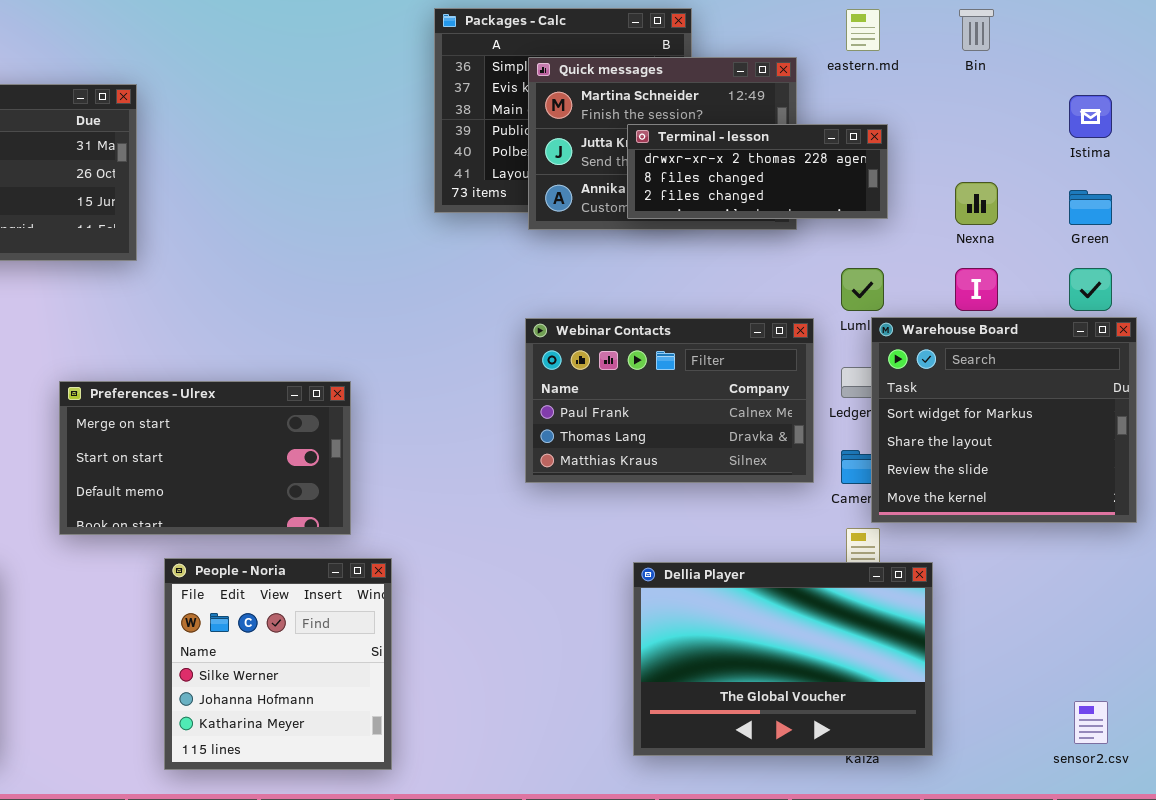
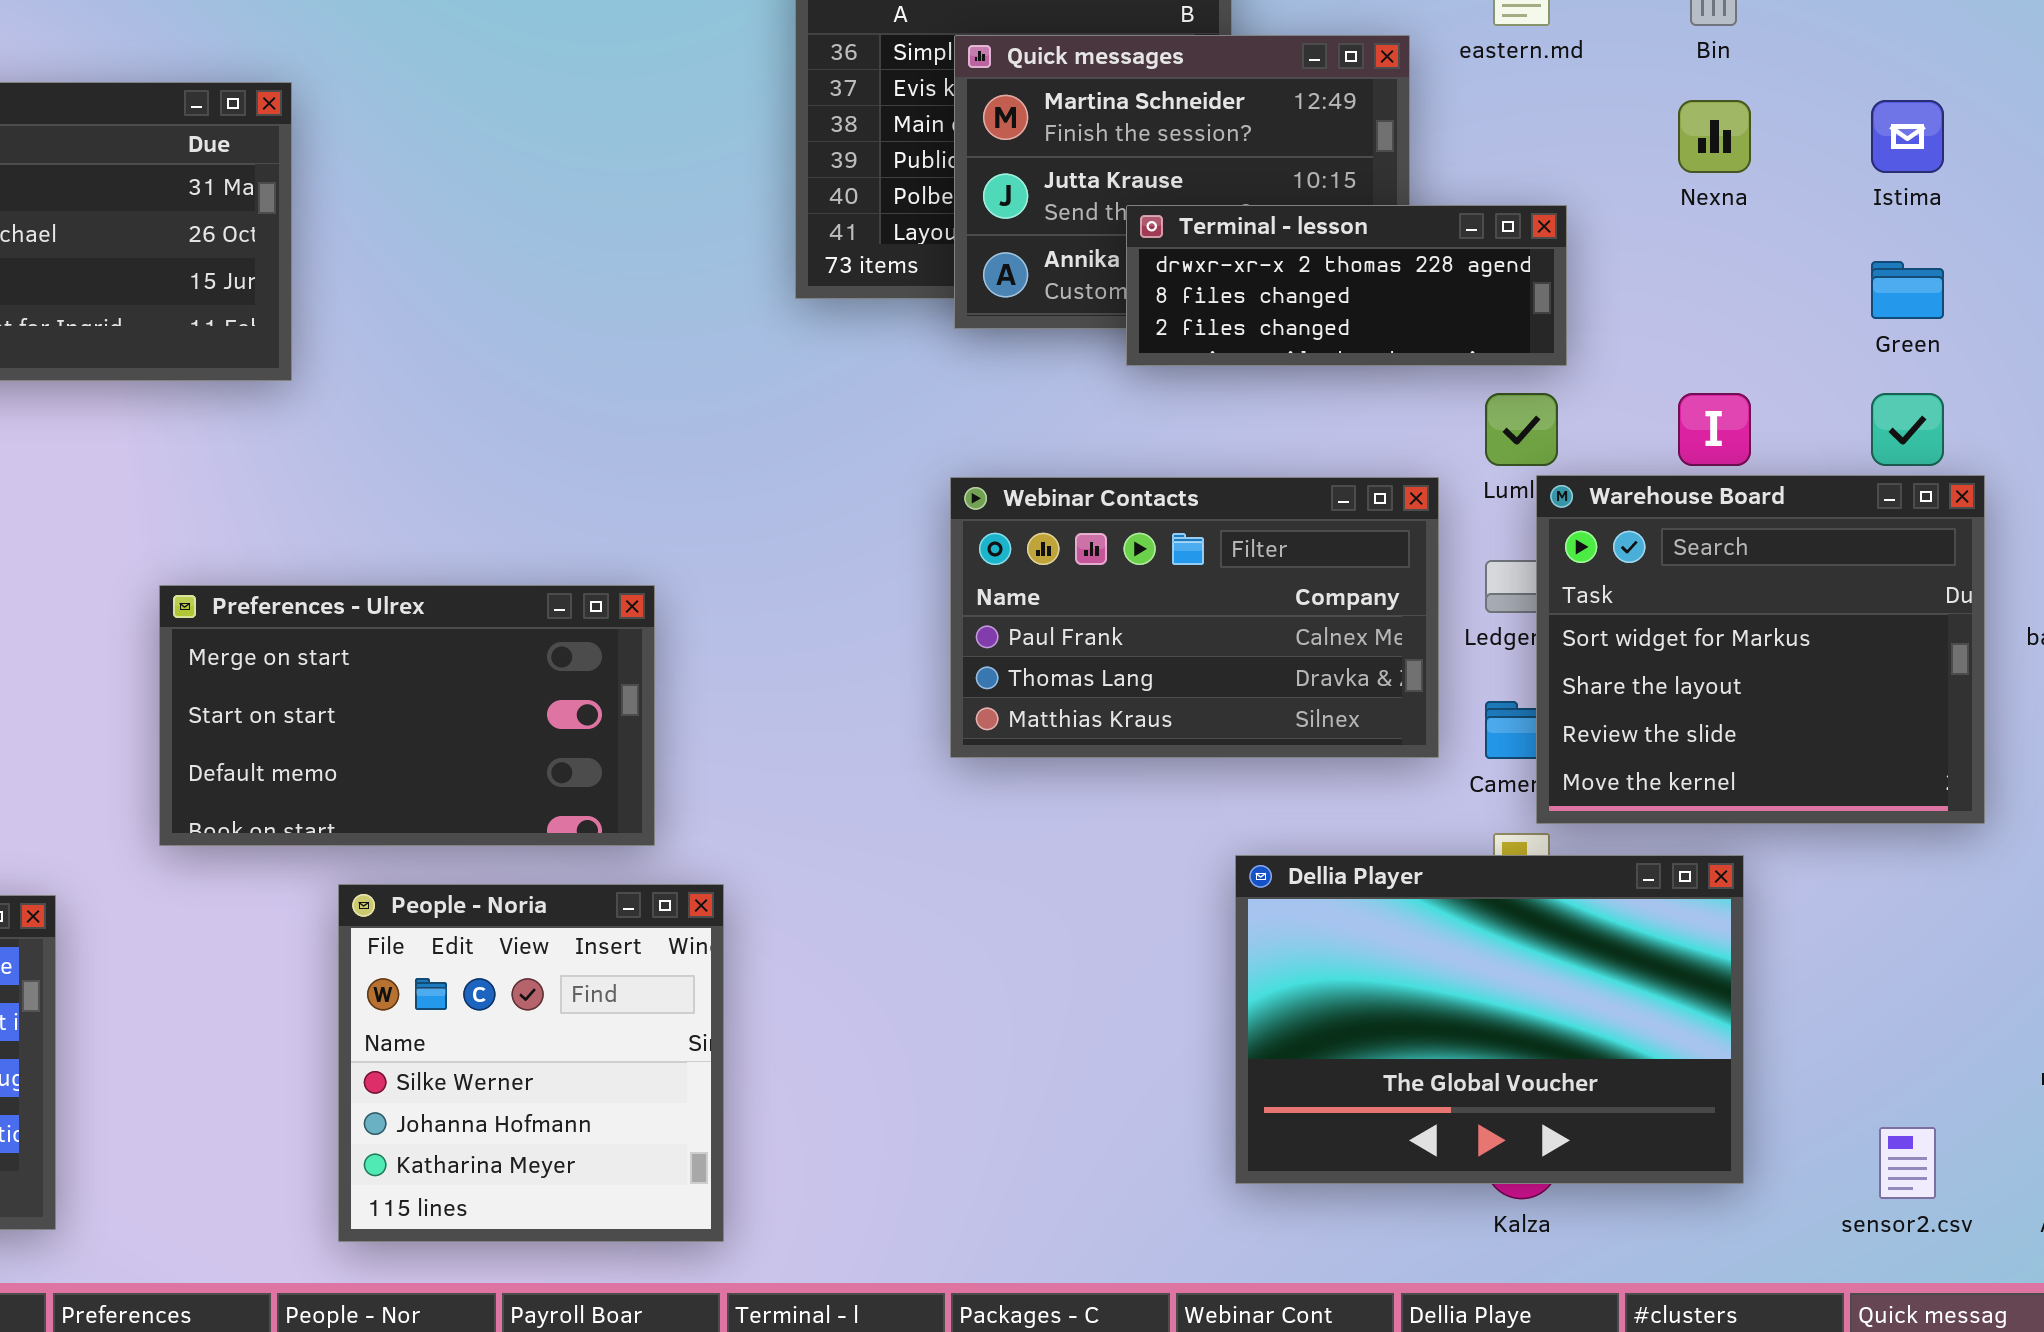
Terminal - lesson: [627,124,888,219] -> [1126,205,1567,366], moved
Nexna: [955,182,998,225] -> [1678,100,1751,173], moved
Dellia Player: [633,562,933,756] -> [1235,855,1744,1184], moved

